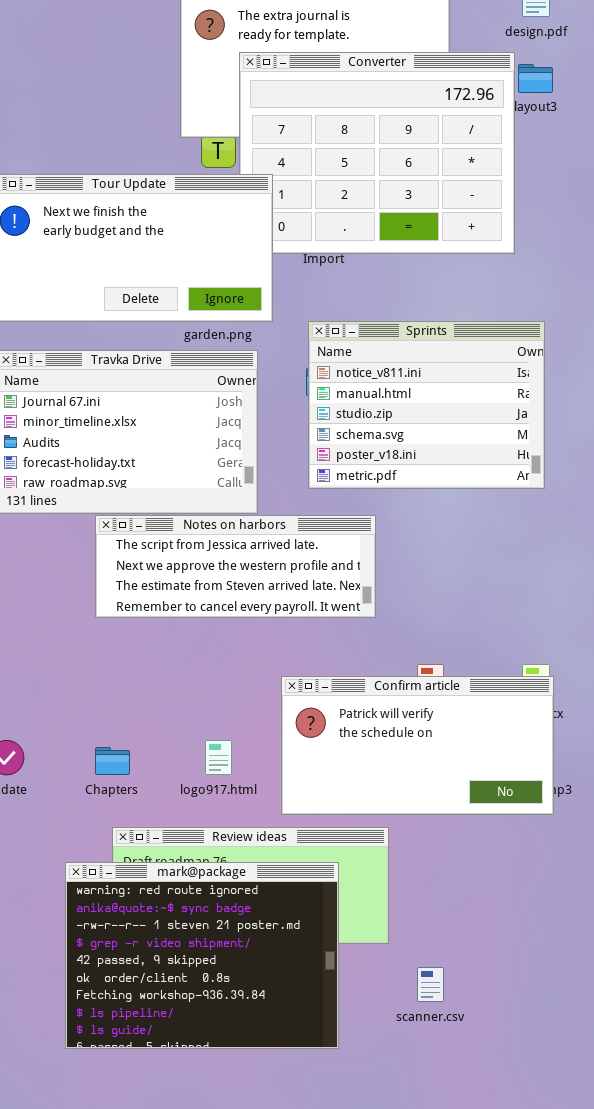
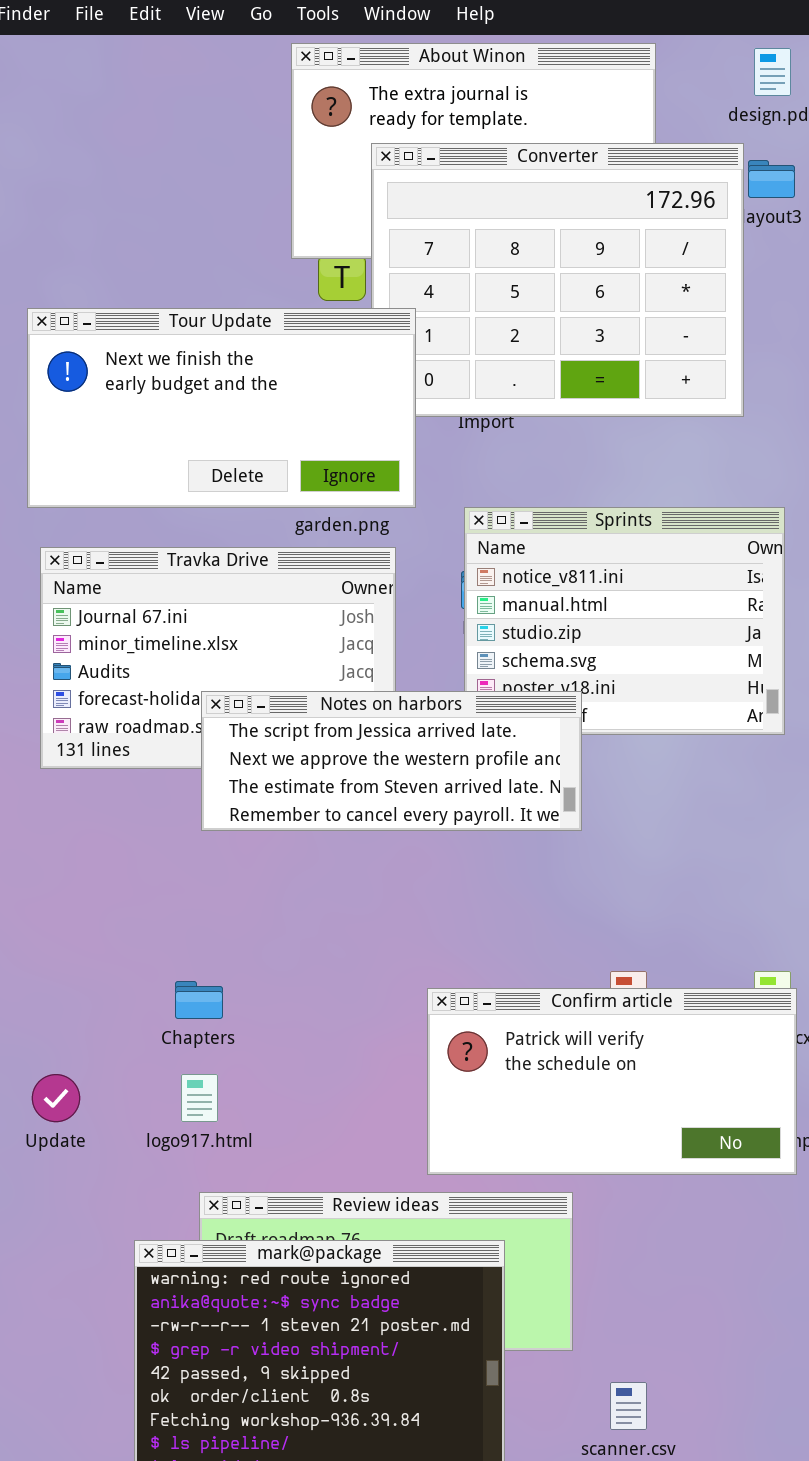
Notes on harbors: [95,515,376,618] -> [201,691,582,831], moved
logo917.html: [205,740,232,775] -> [181,1074,218,1122], moved
Chapters: [95,747,130,775] -> [175,981,223,1019], moved

